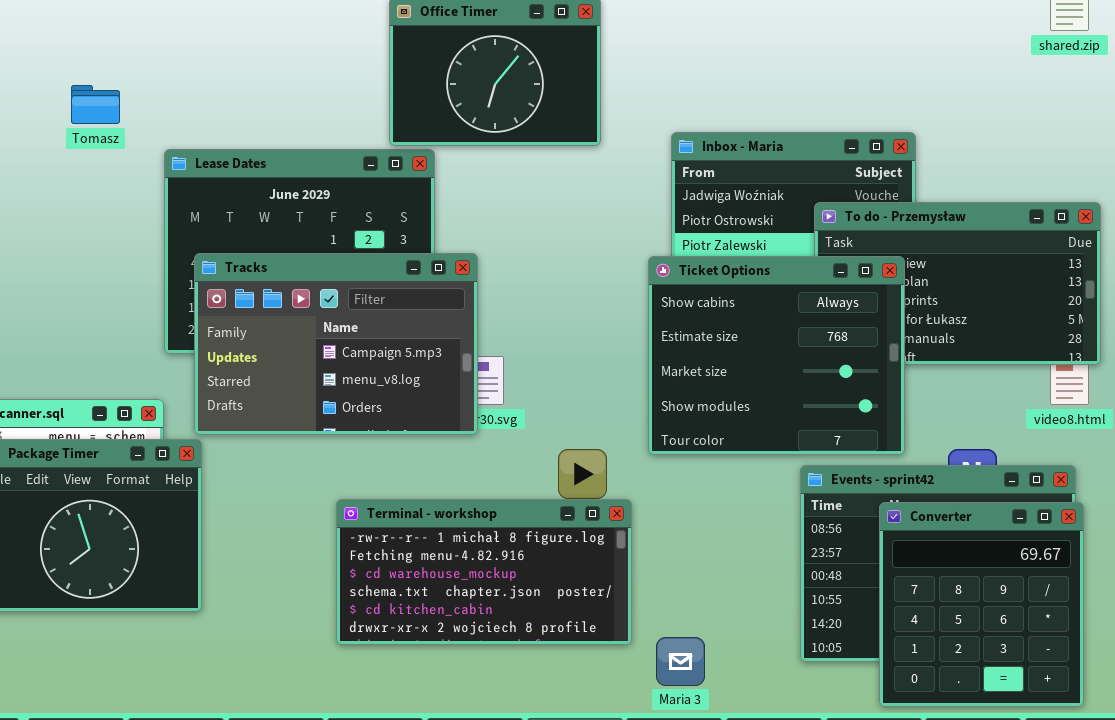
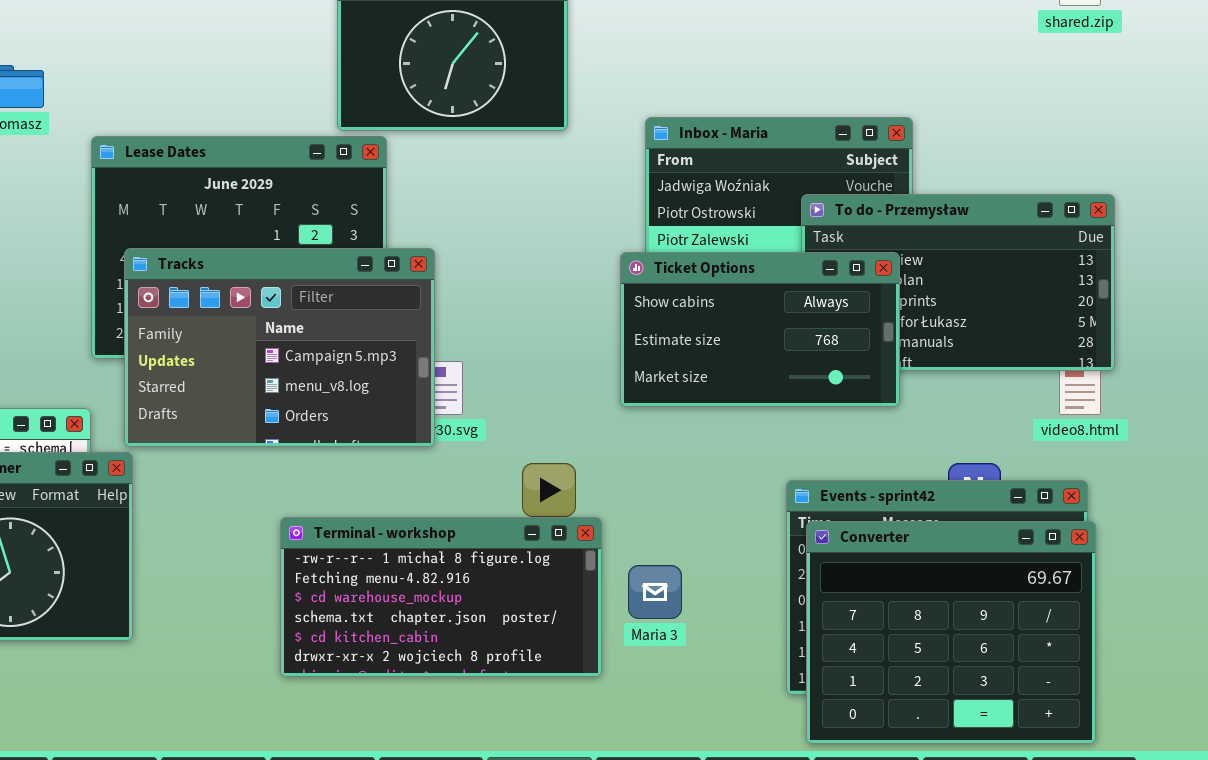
Ticket Options: [648,256,905,455] -> [620,252,900,407], resized
Converter: [879,502,1084,707] -> [806,521,1096,744], resized
Maria 3: [656,637,705,686] -> [628,565,682,619], moved

